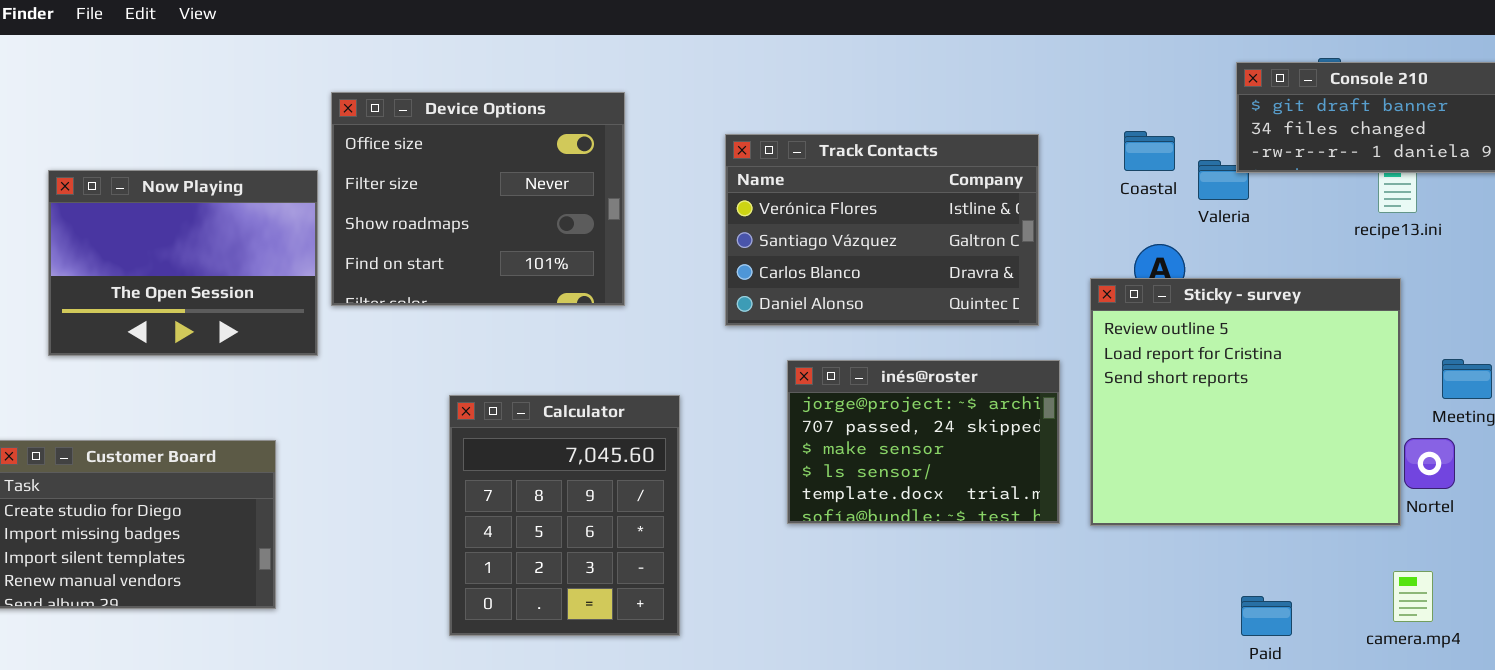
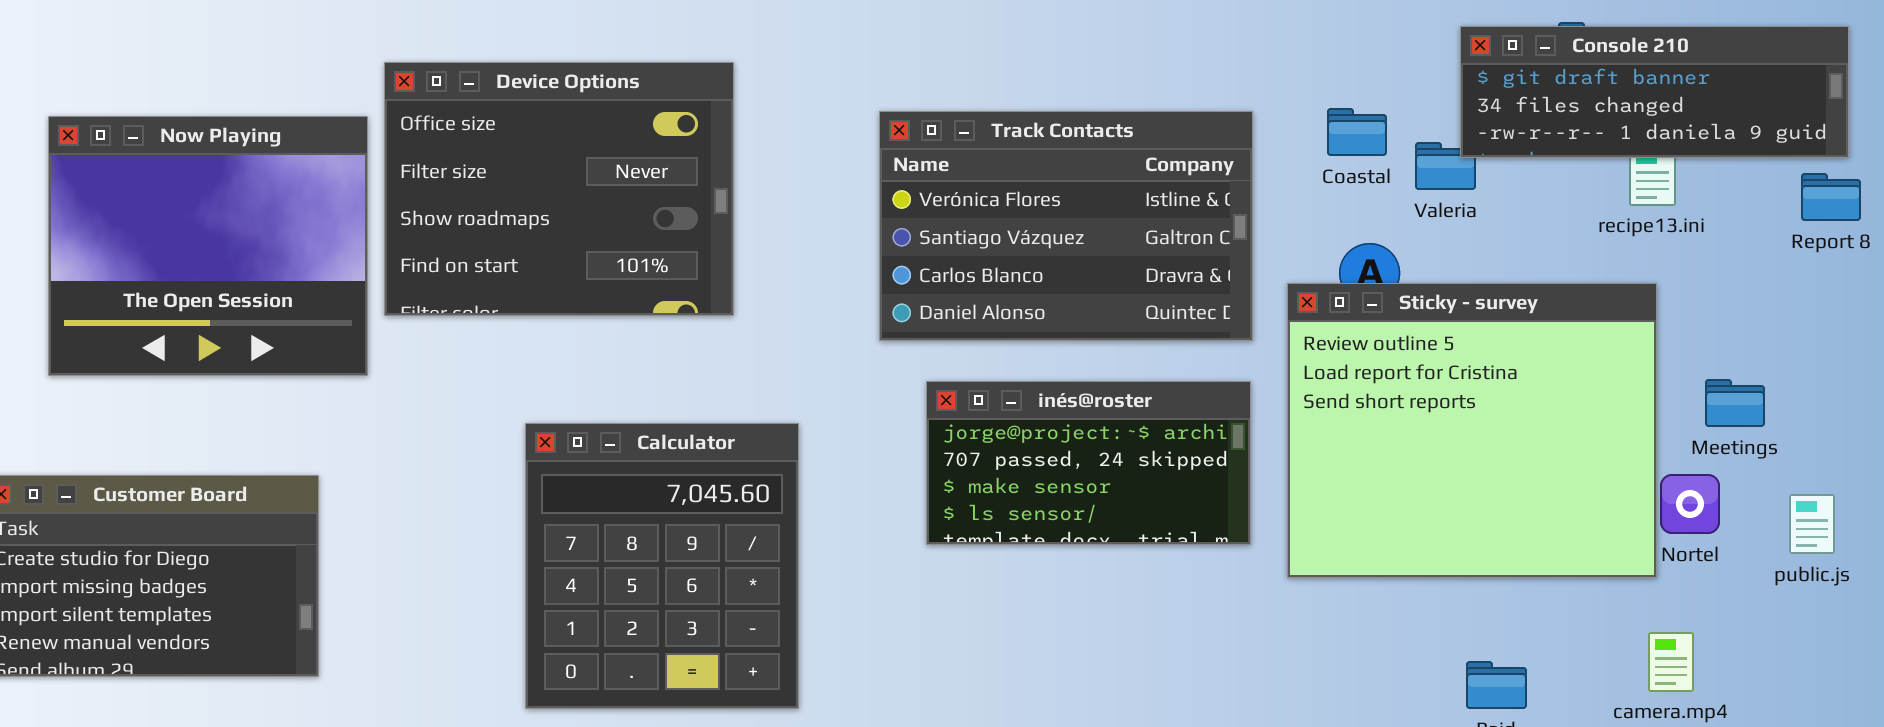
Track Contacts: [725,134,1039,326] -> [879,111,1253,341], moved
Now Playing: [48,170,318,356] -> [48,116,368,376], resized
inés@roster: [787,360,1060,524] -> [926,381,1251,545], resized

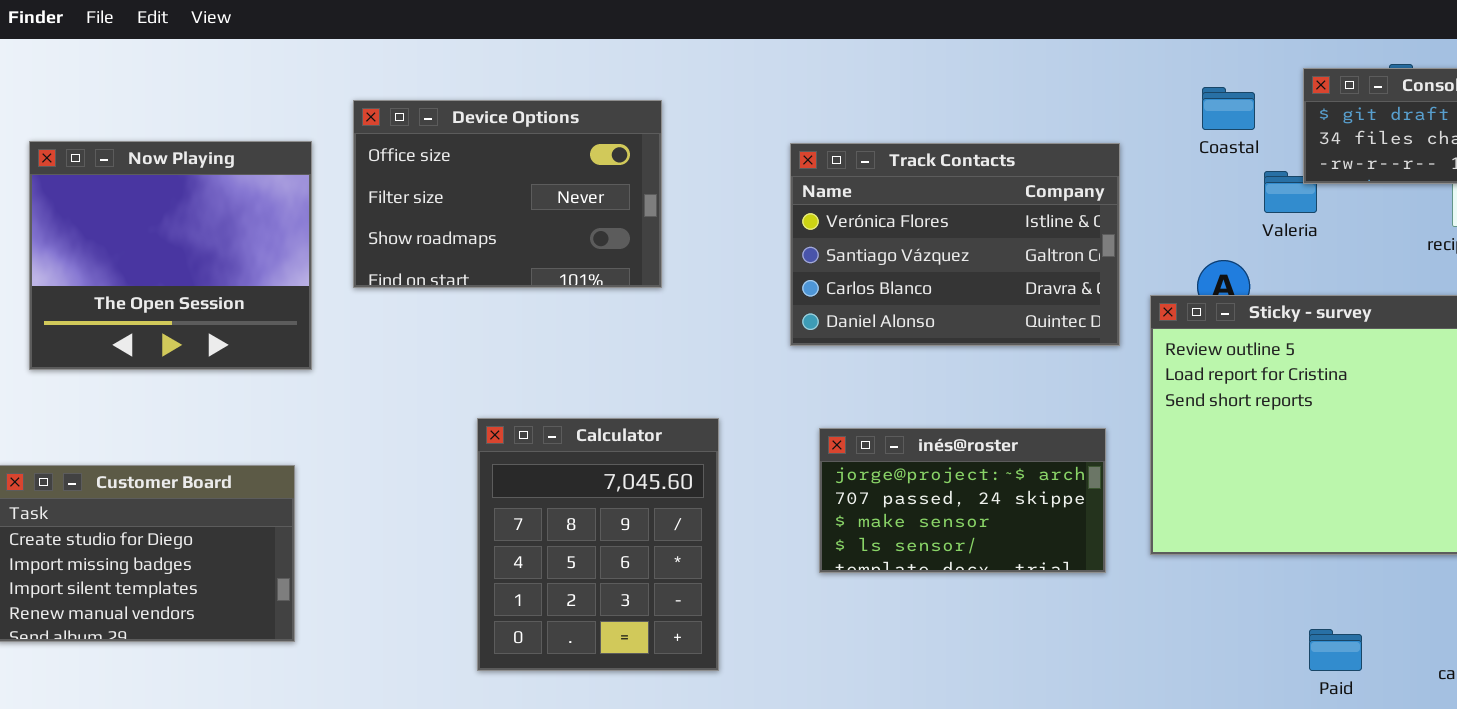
Device Options: [384,62,734,316] -> [353,100,662,288], resized
Coastal: [1327,108,1387,156] -> [1202,87,1255,130], moved
Now Playing: [48,116,368,376] -> [29,141,312,370], moved
inés@roster: [926,381,1251,545] -> [819,428,1106,573], moved

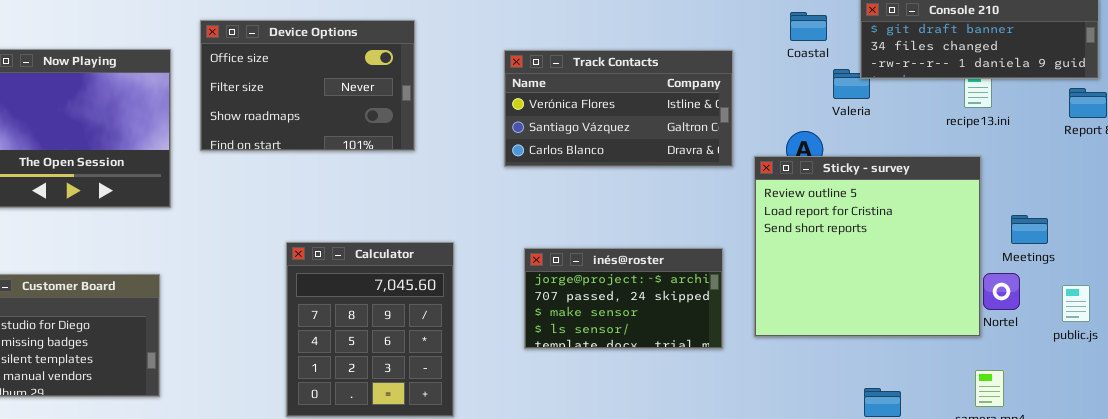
Track Contacts: [790,143,1120,346] -> [504,50,733,167], resized

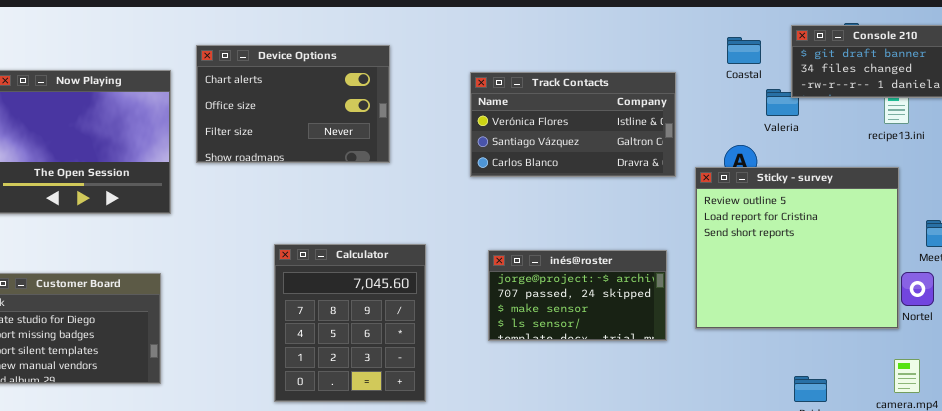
Device Options: [200,20,415,151] -> [196,45,390,163], scrolled up 1 row

